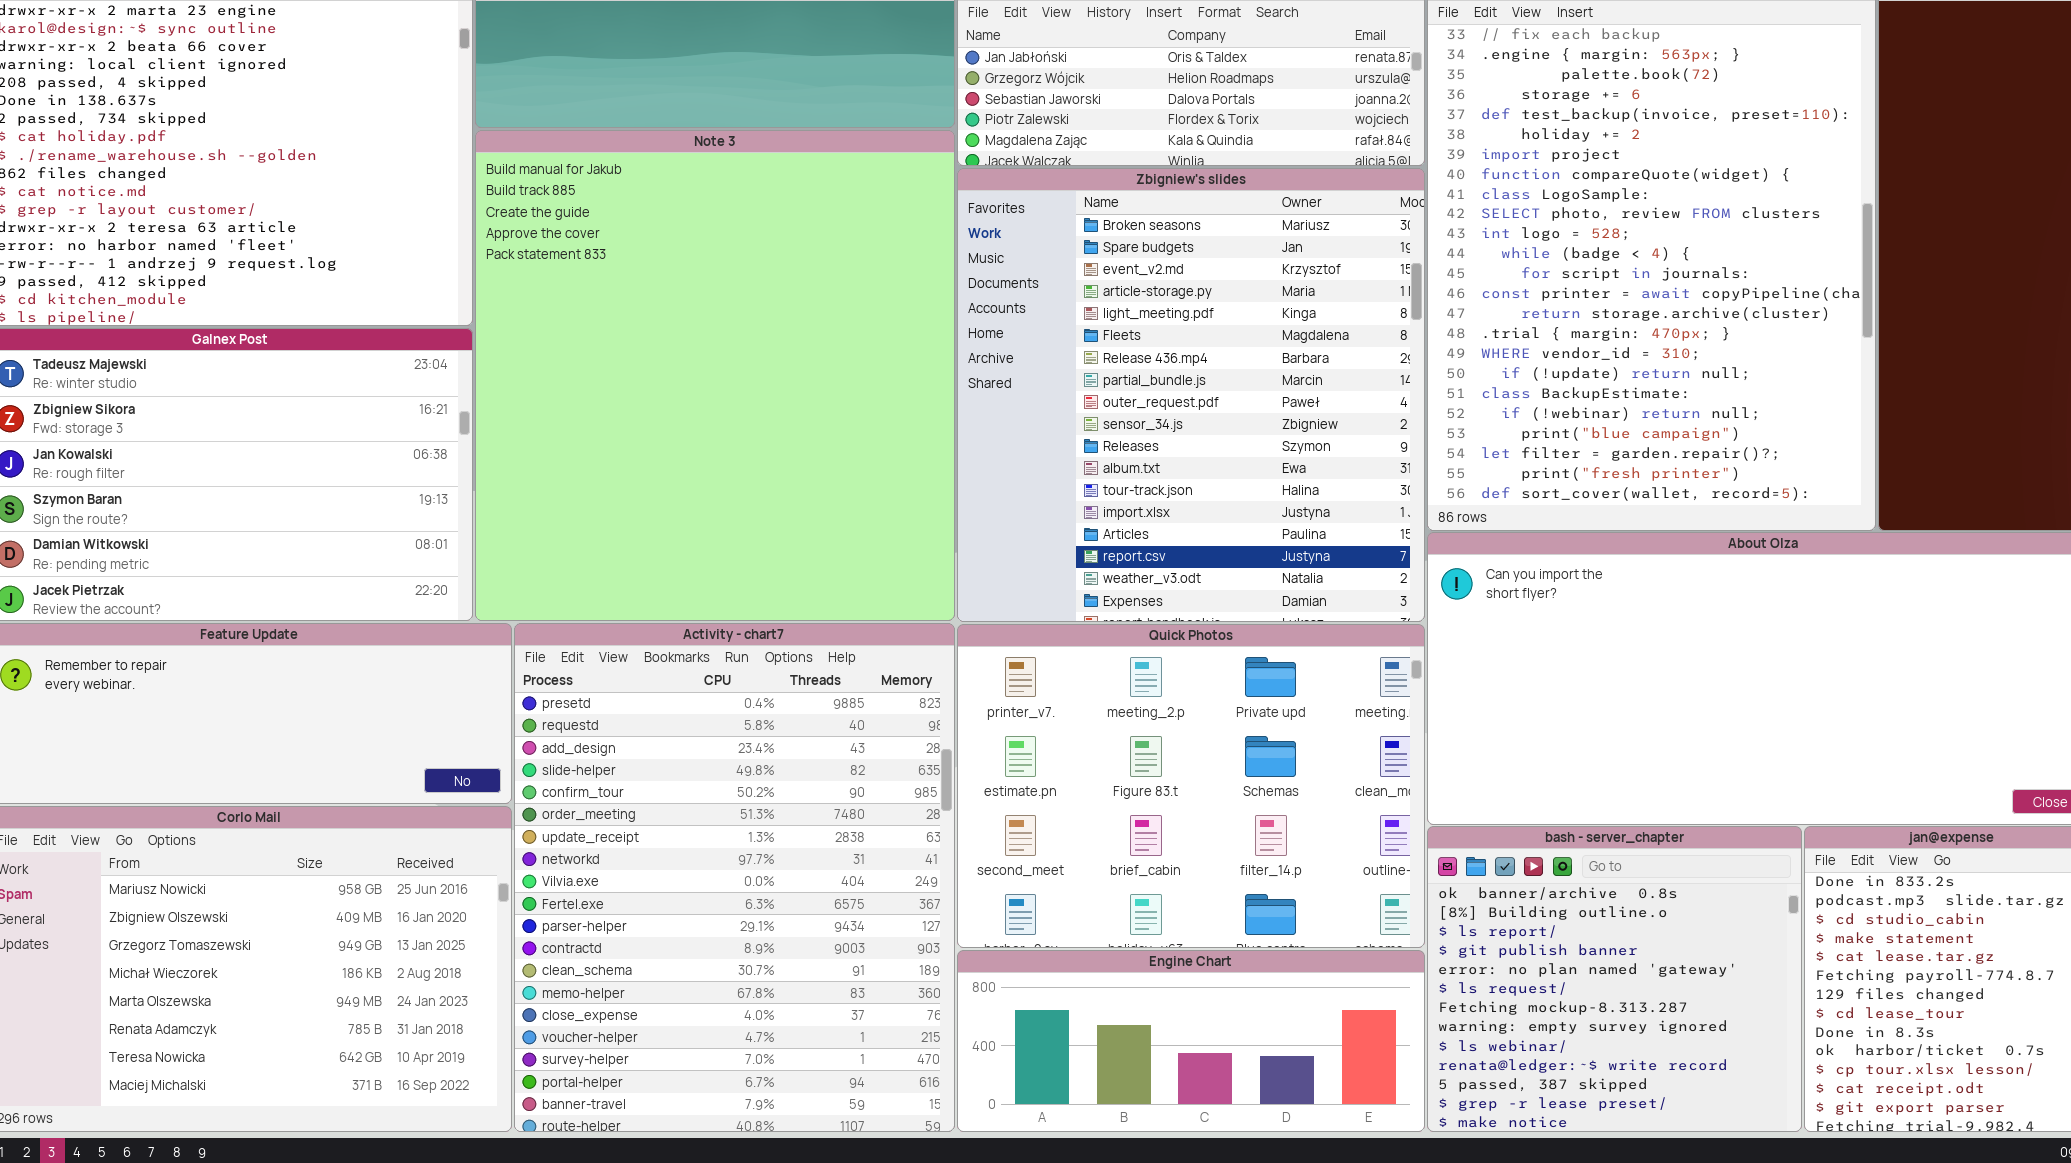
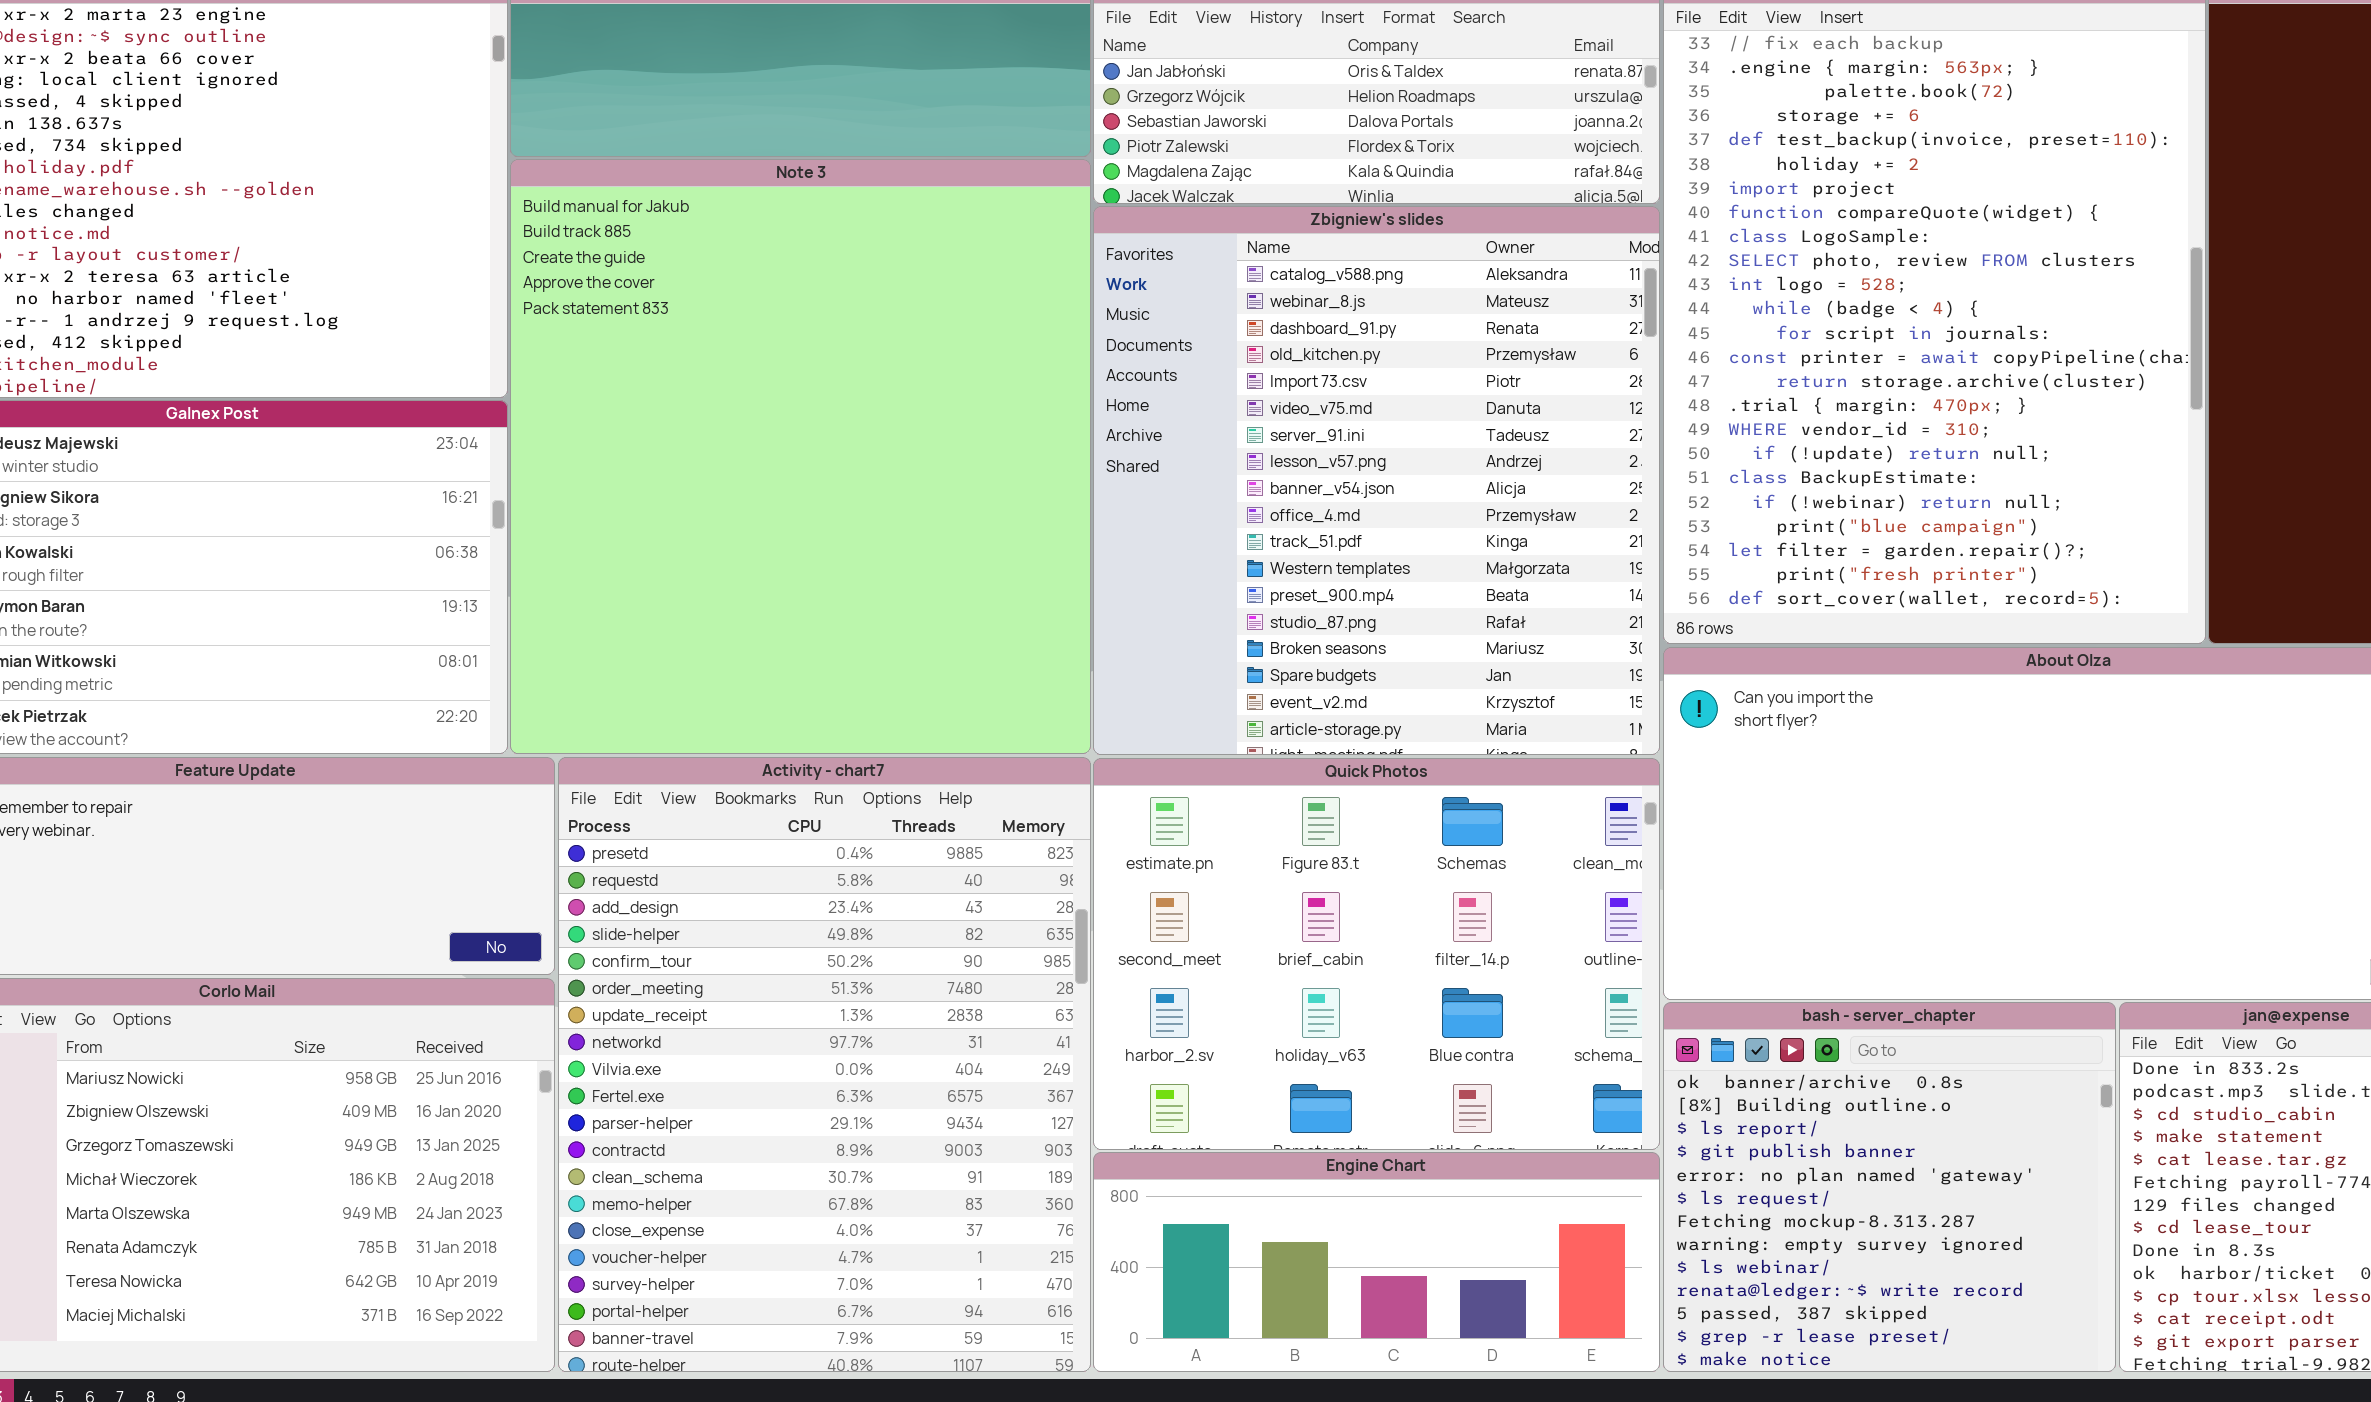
Zbigniew's slides: [957,168,1425,622] -> [1093,206,1660,755], scrolled up 14 rows
Quick Photos: [957,624,1425,948] -> [1093,758,1660,1150], scrolled down 1 row

